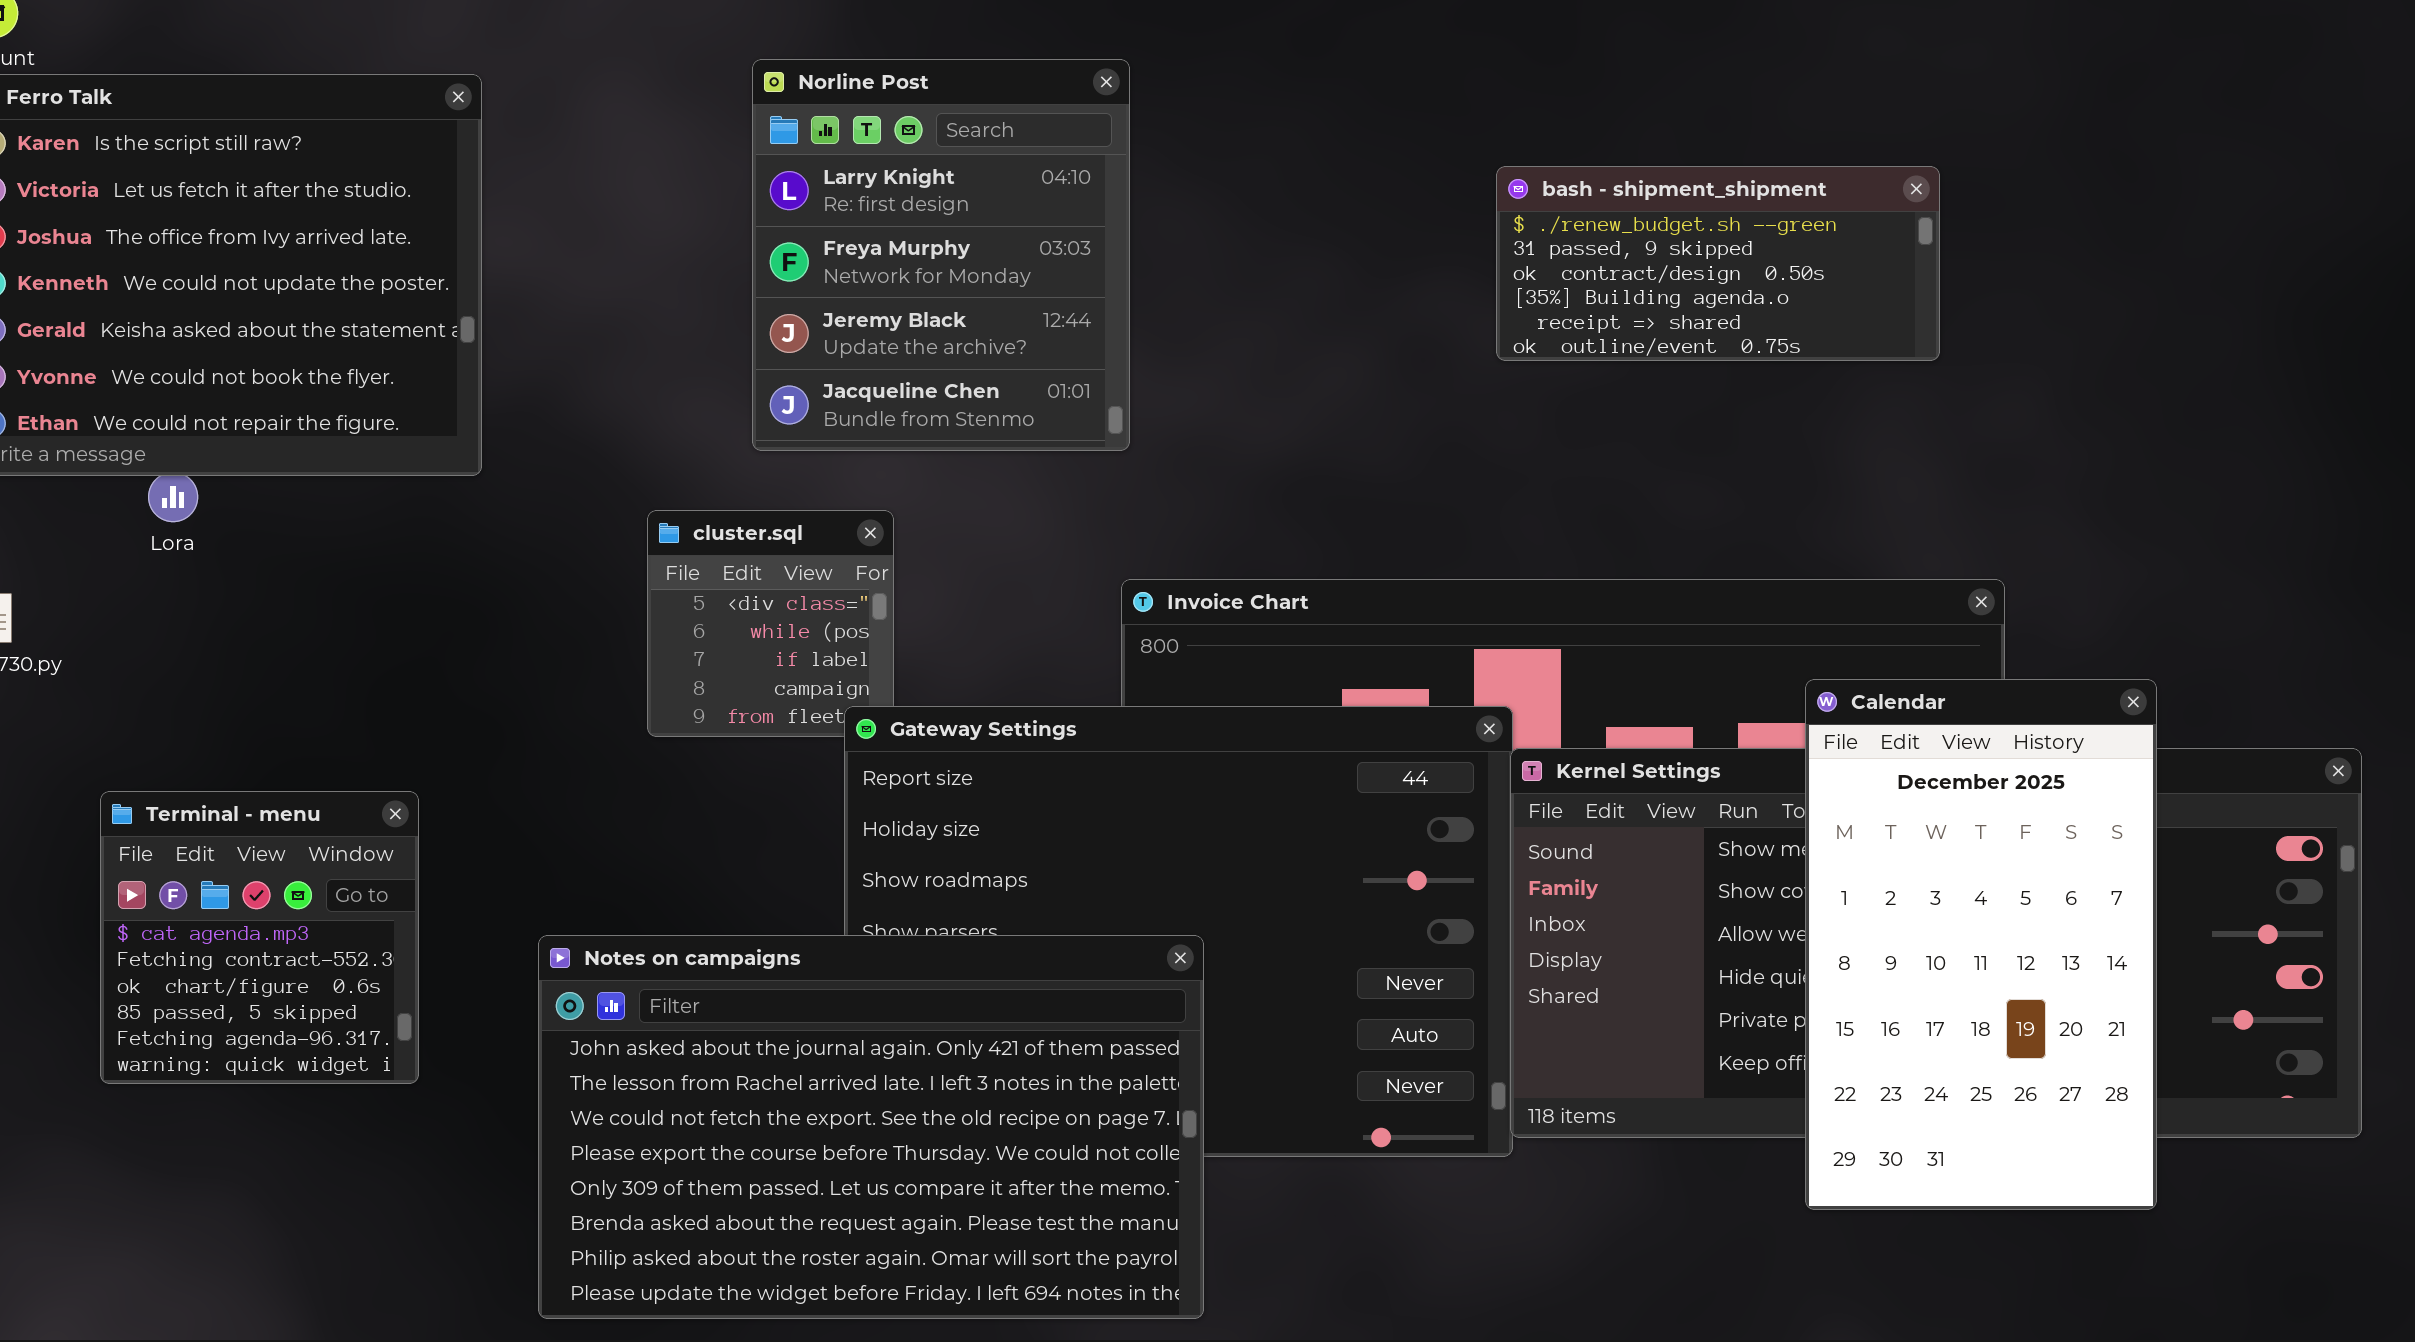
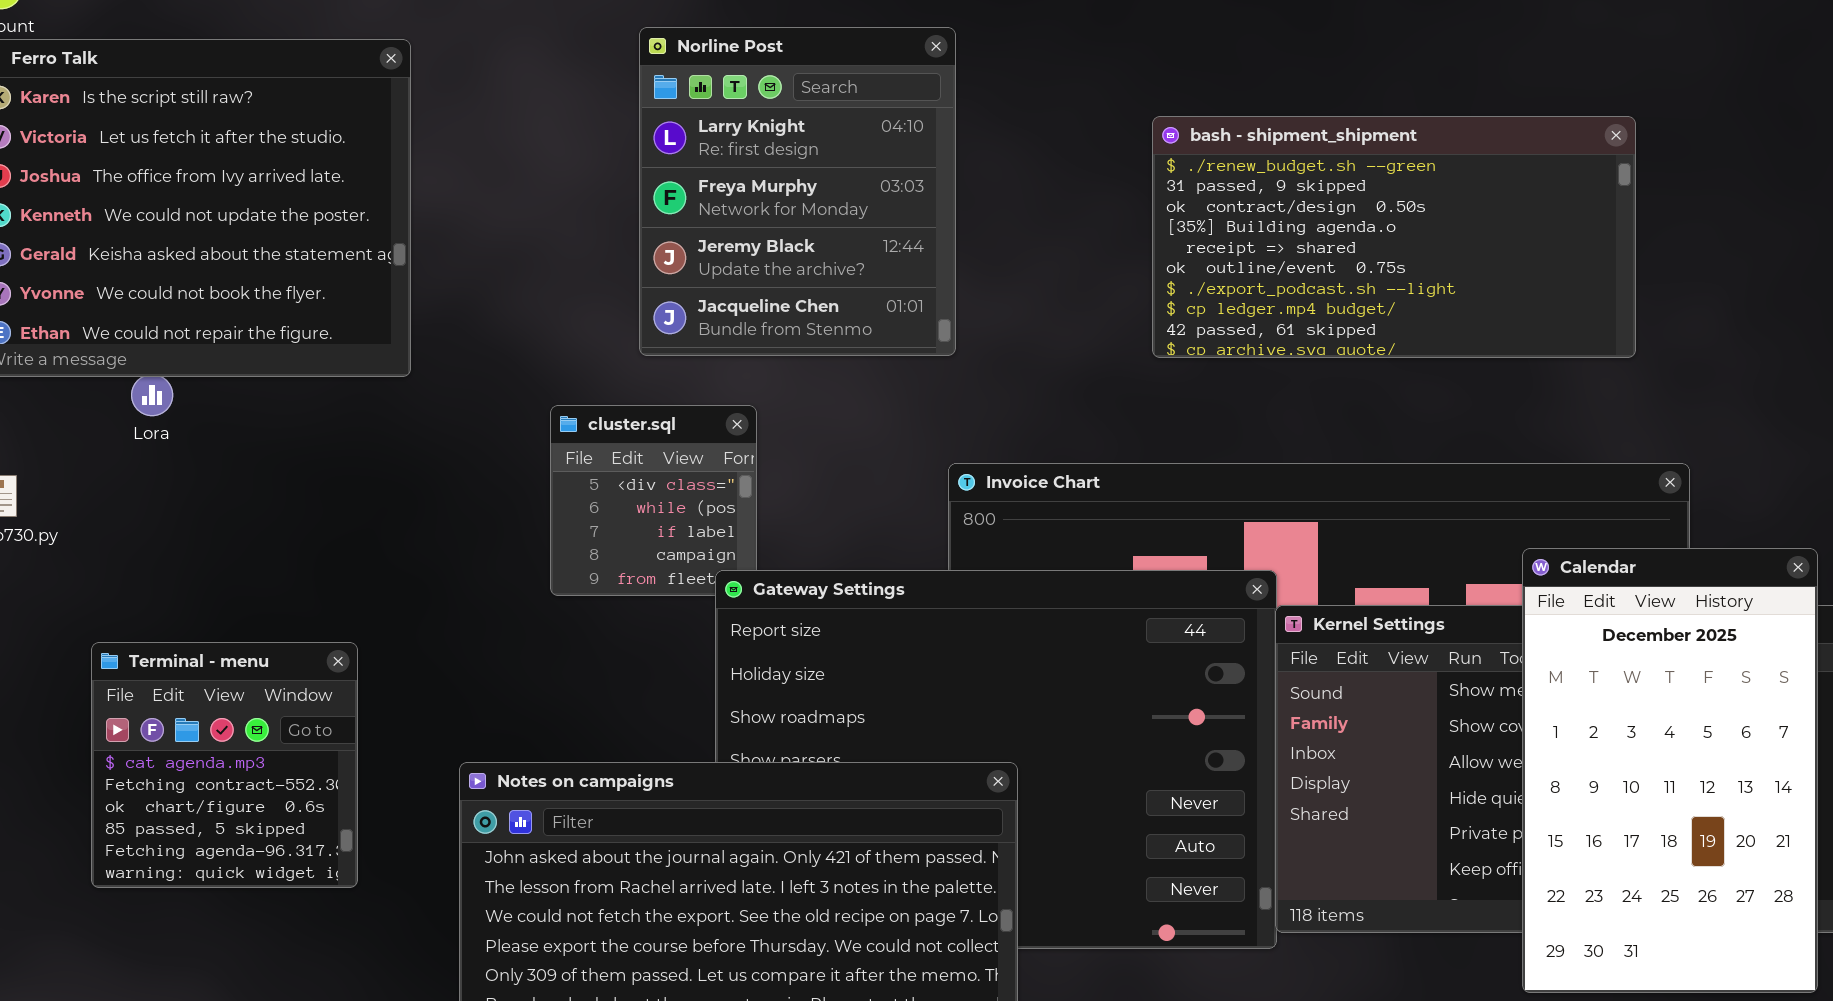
bash - shipment_shipment: [1496,166,1940,361] -> [1152,116,1636,358], resized

